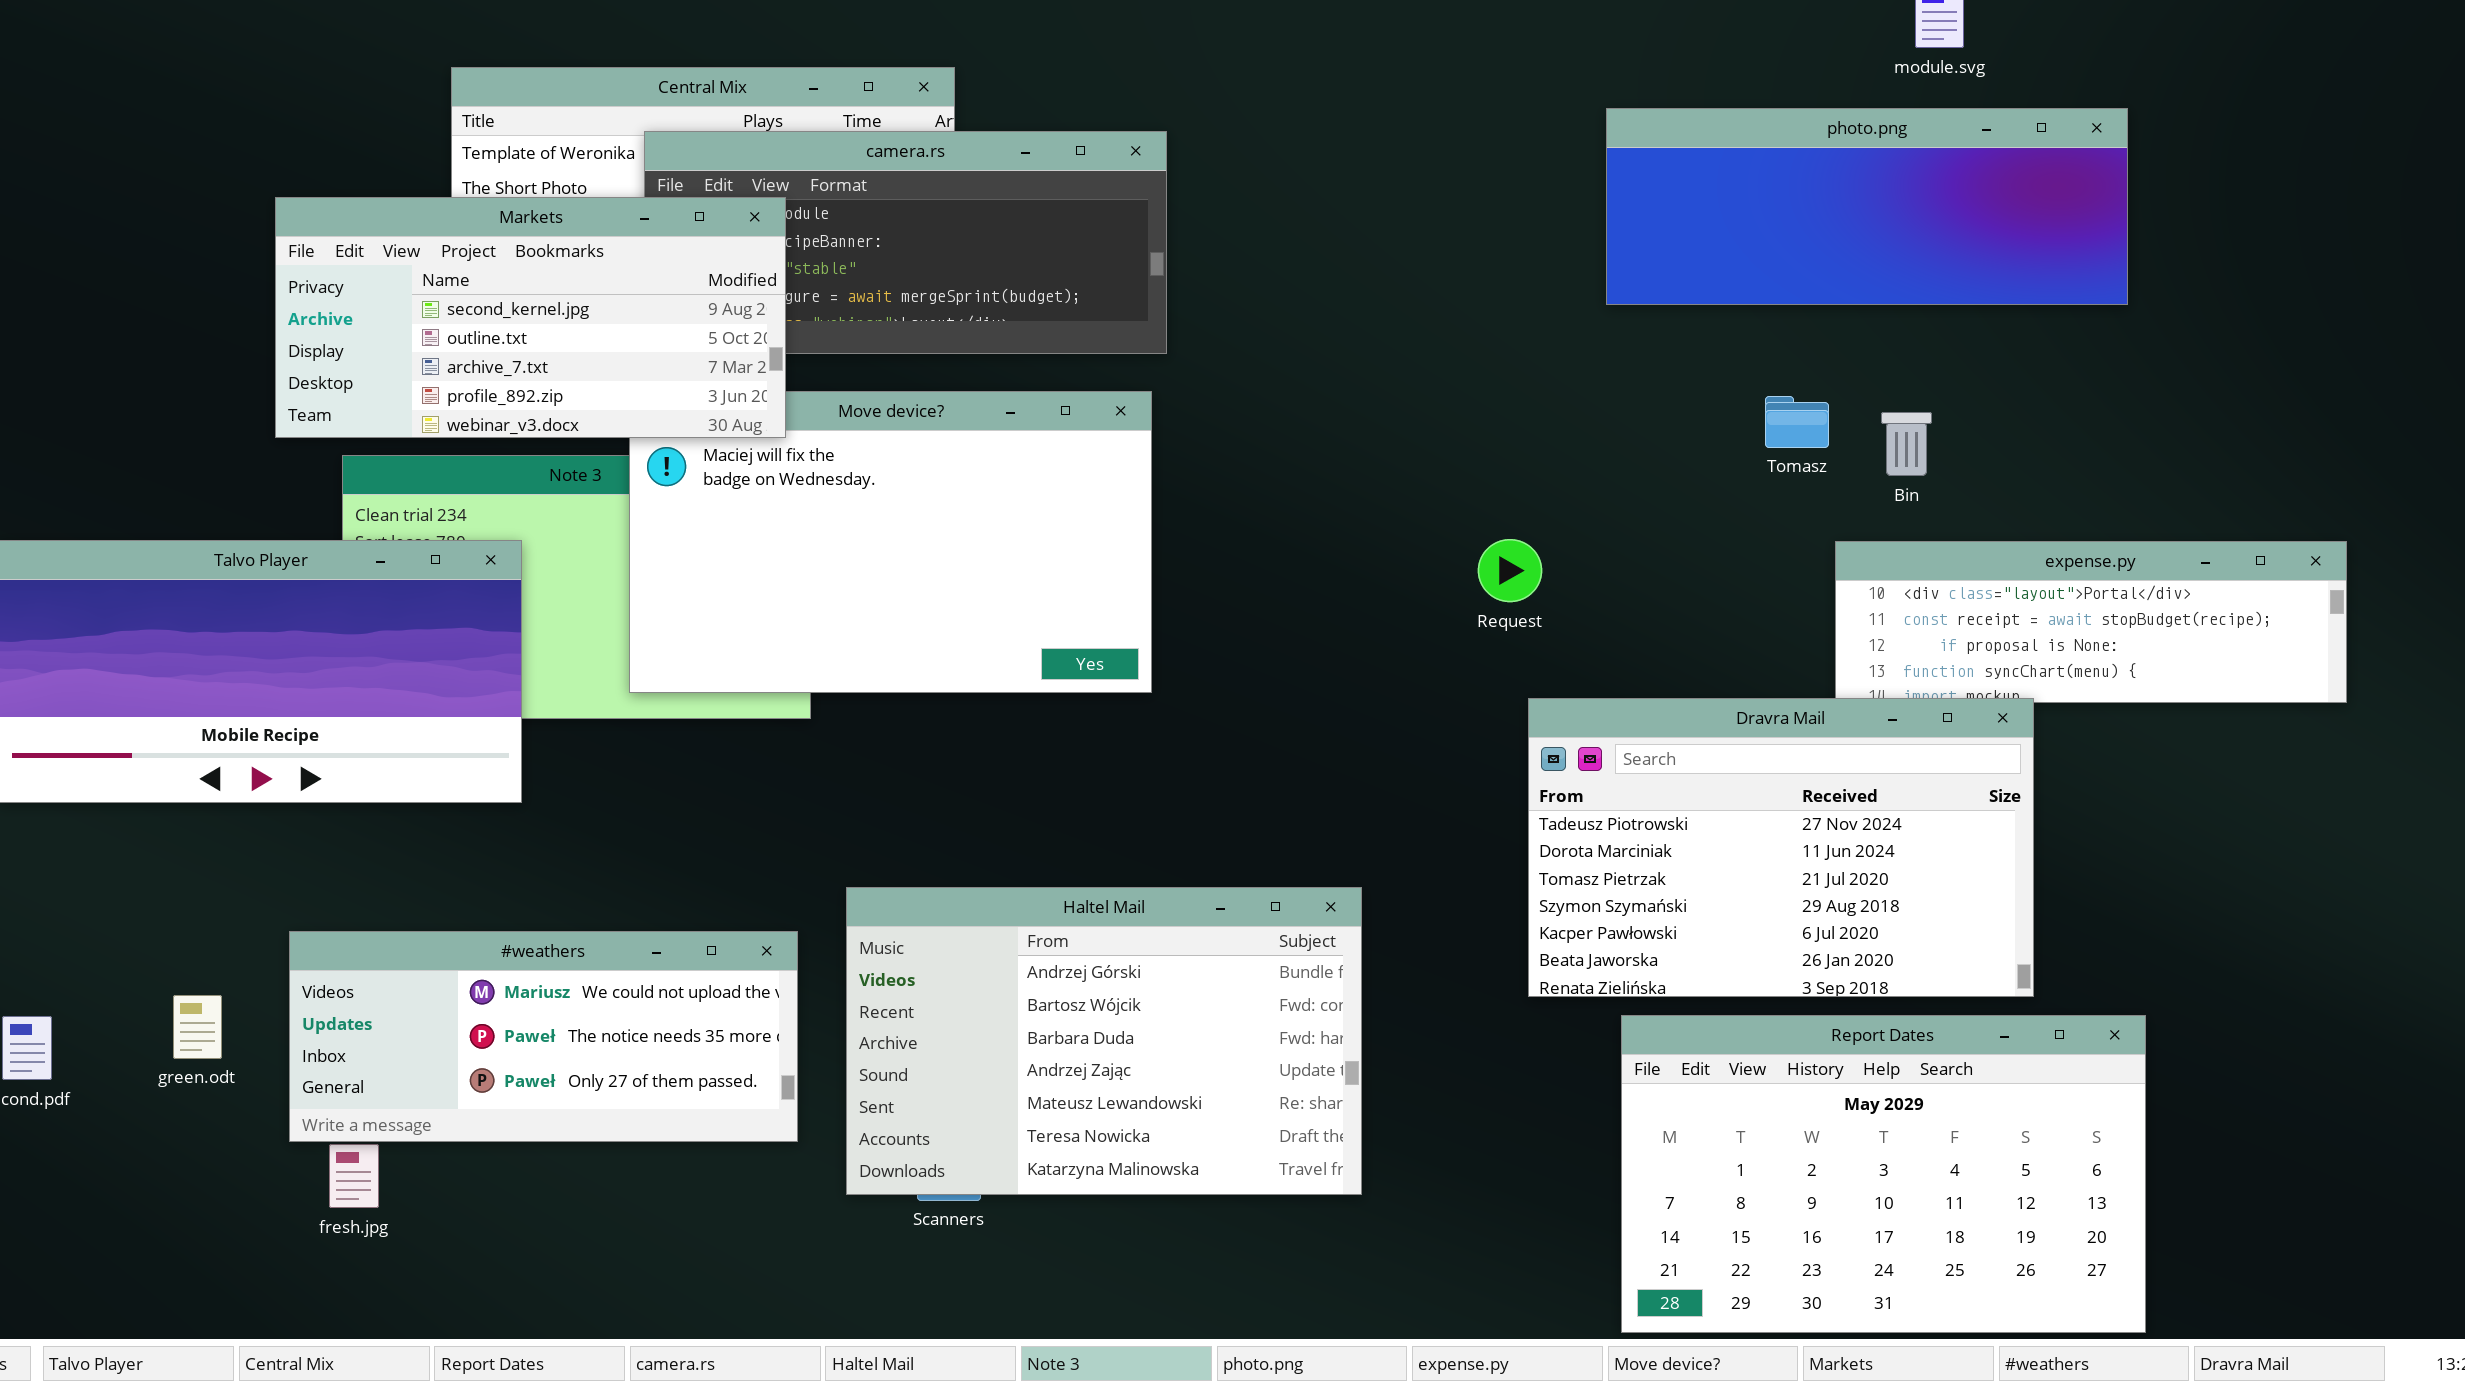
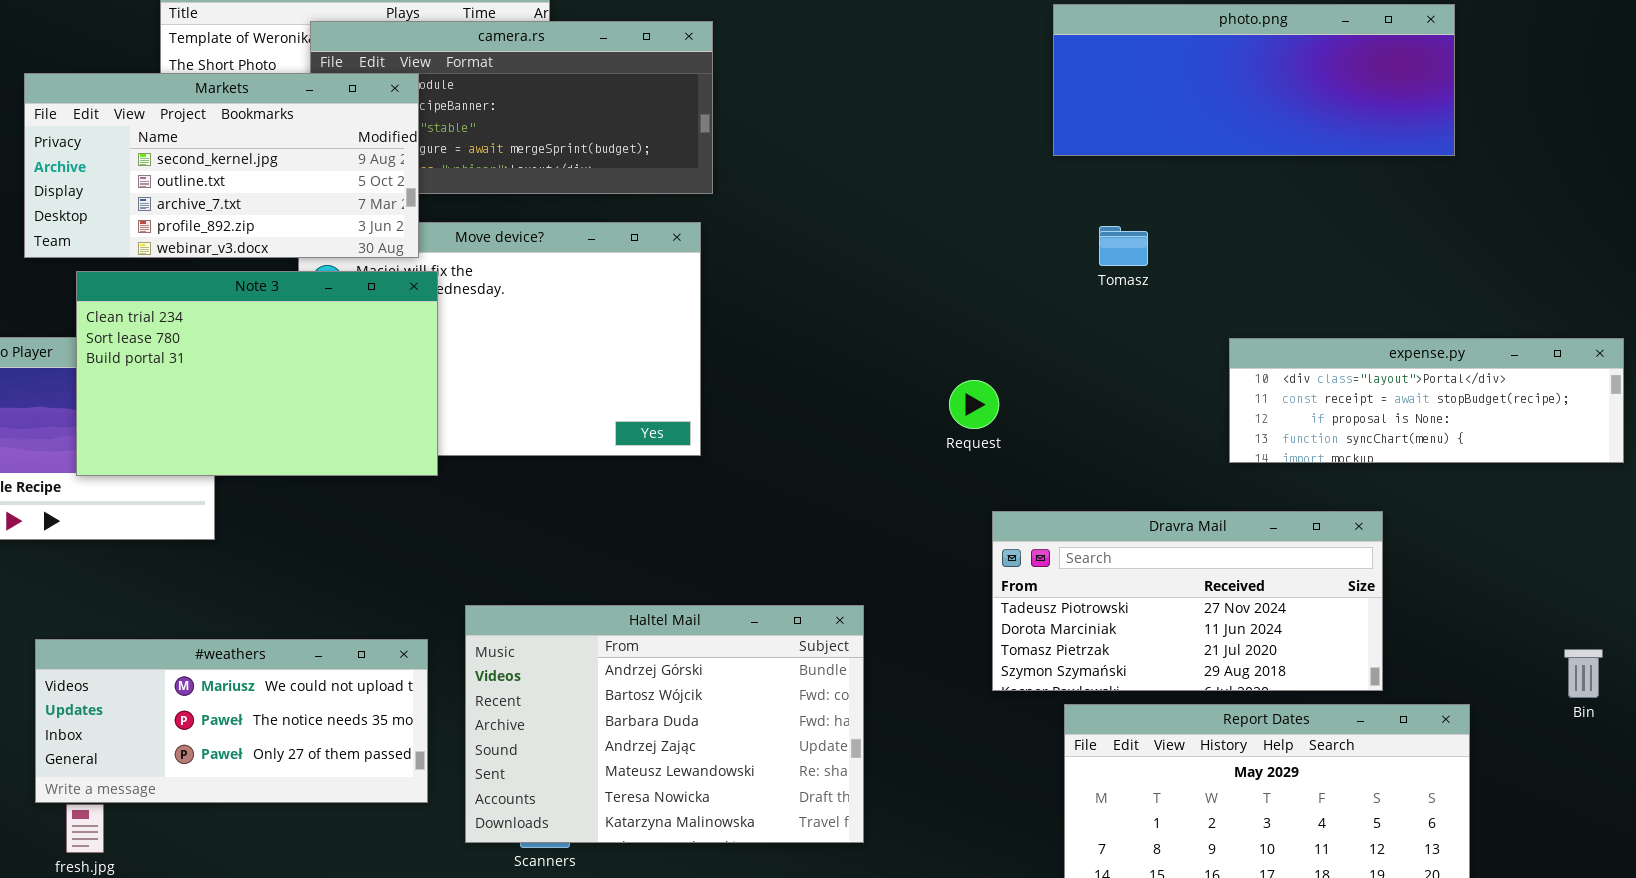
Tomasz: [1765,396,1829,448] -> [1099,226,1148,266], moved
Bin: [1881,412,1932,476] -> [1564,649,1603,698], moved
Note 3: [342,455,811,719] -> [76,271,438,476], raised
Request: [1478,539,1542,602] -> [949,380,999,429], moved
Dravra Mail: [1528,698,2034,997] -> [992,511,1383,691], resized

